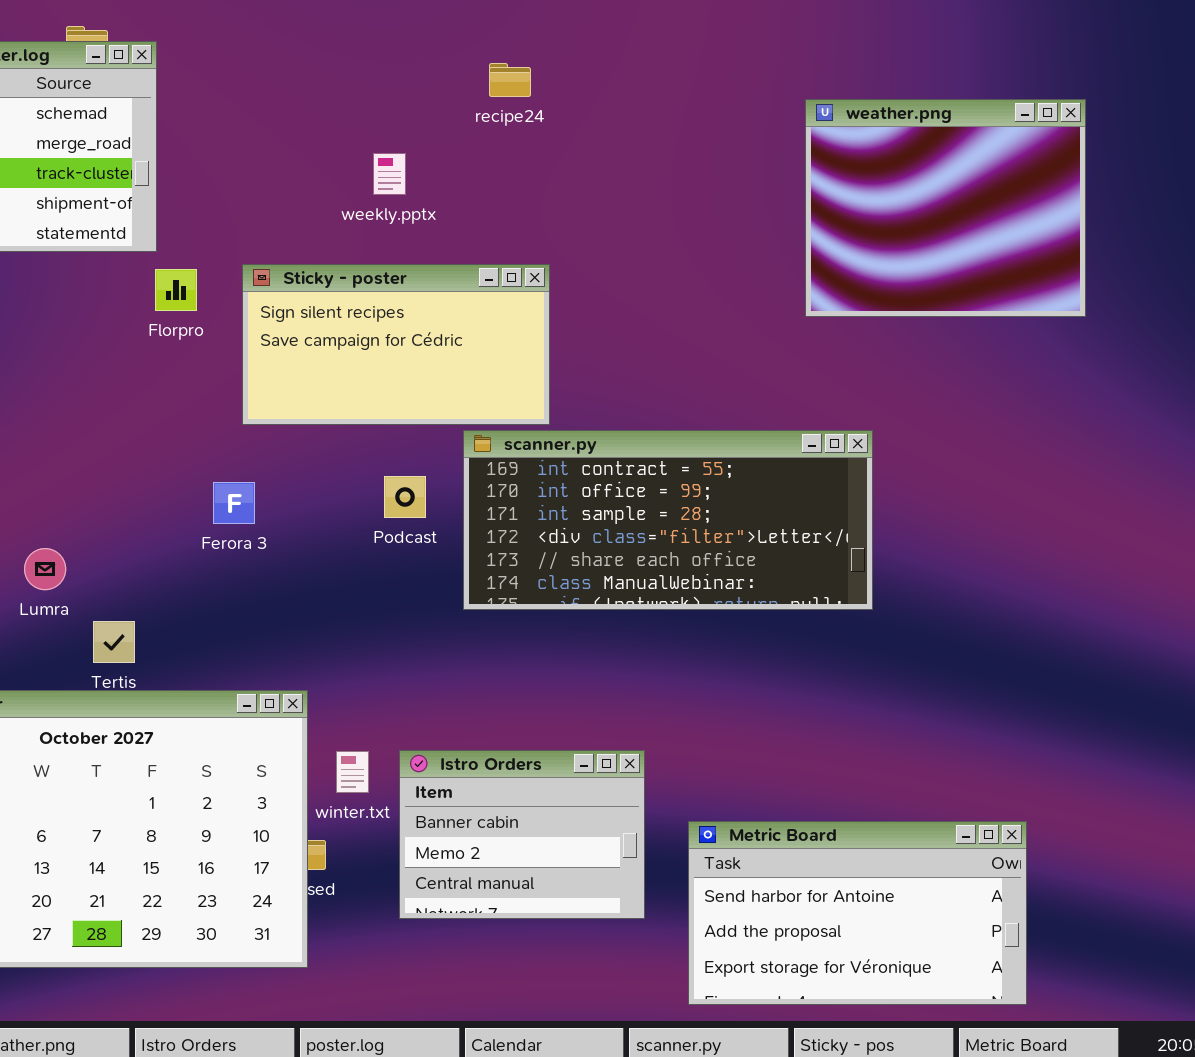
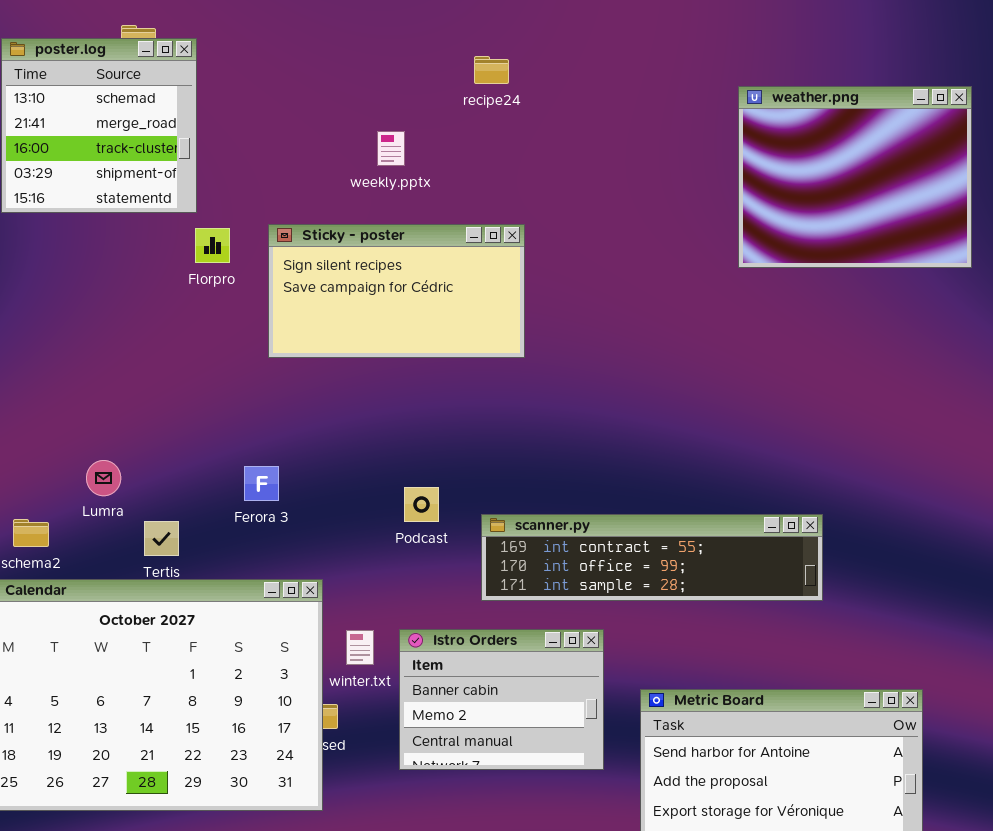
scanner.py: [463,430,873,610] -> [481,514,823,601], moved, resized
Podcast: [384,476,426,518] -> [404,487,439,522], moved
Ferora 3: [213,482,255,524] -> [244,466,279,501], moved

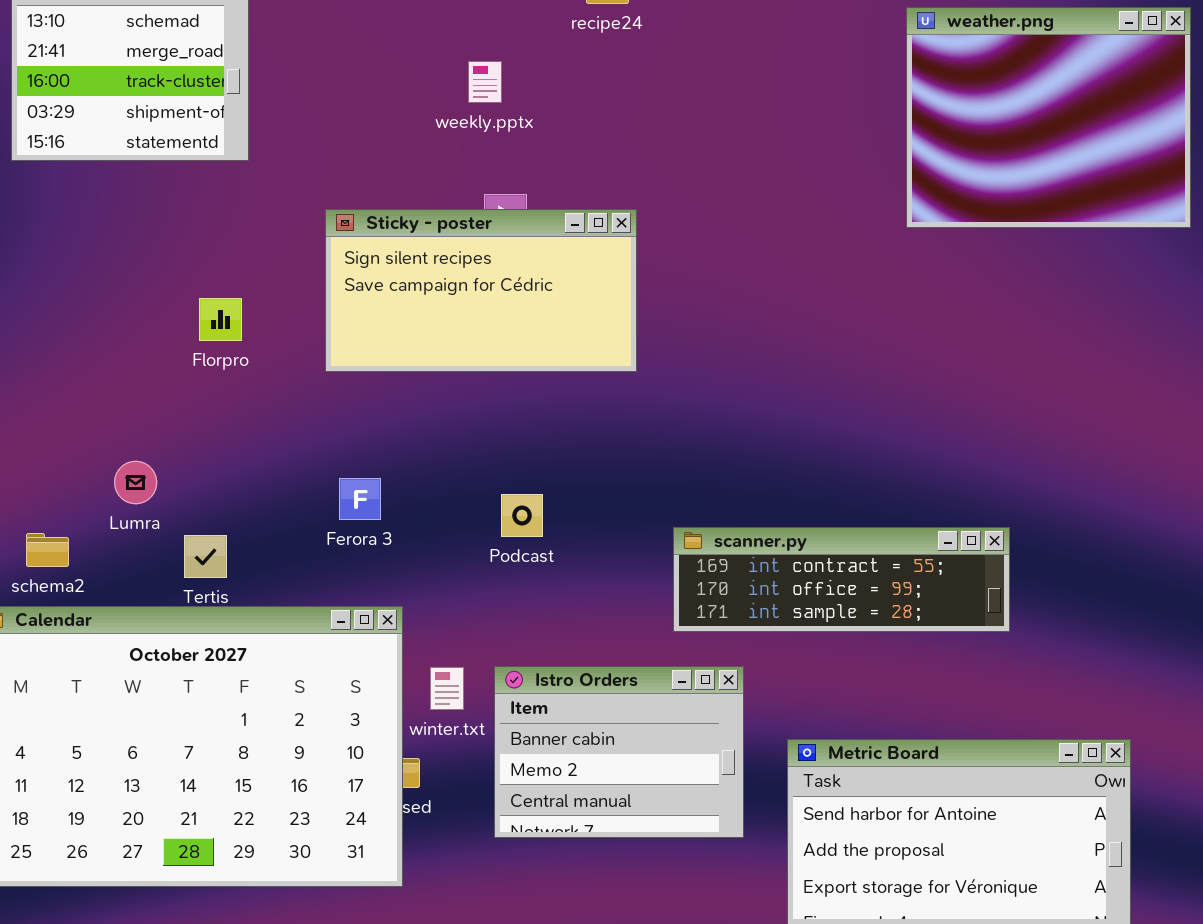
Sticky - poster: [268,224,525,358] -> [325,209,637,372], moved
Florpro: [195,228,230,263] -> [199,298,242,341], moved
Ferora 3: [244,466,279,501] -> [339,478,381,520], moved
scanner.py: [481,514,823,601] -> [673,527,1010,632], resized

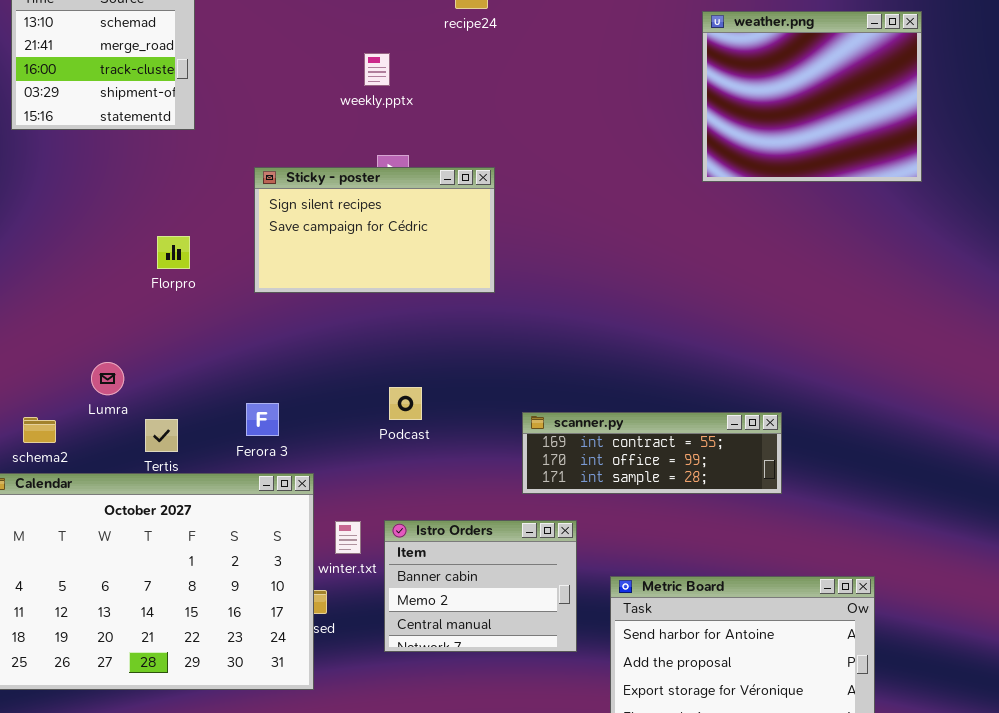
Ferora 3: [339,478,381,520] -> [246,403,279,436], moved

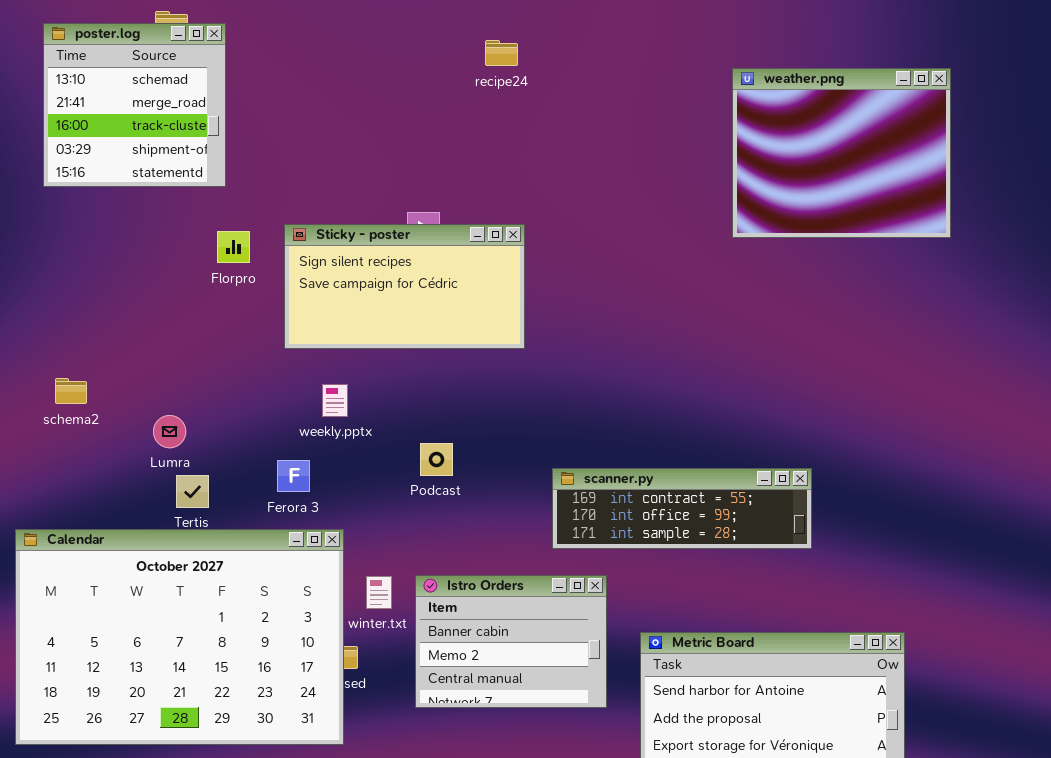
weekly.pptx: [364,53,390,86] -> [322,384,348,417], moved
Florpro: [157,236,190,269] -> [217,231,250,263], moved
Lumra: [91,362,124,395] -> [153,415,186,448], moved
schema2: [23,417,56,443] -> [55,378,87,404], moved

